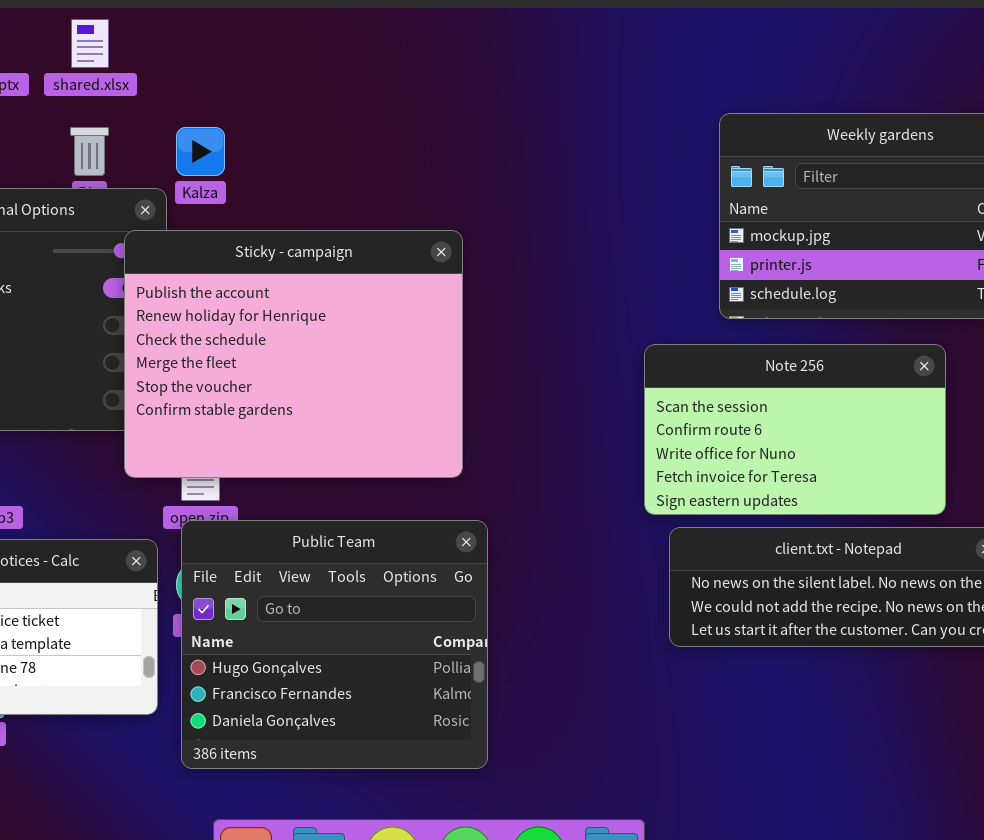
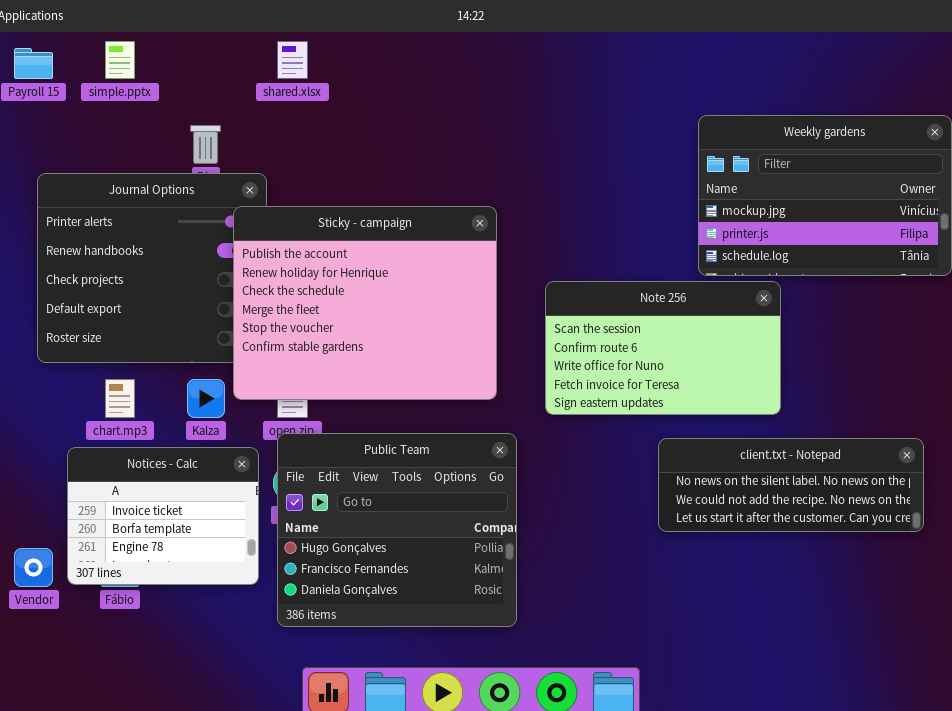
shared.xlsx: [71,19,109,68] -> [277,41,308,79], moved
Kalza: [176,127,225,176] -> [187,379,225,418], moved
Note 256: [644,344,946,515] -> [545,281,781,415], moved

